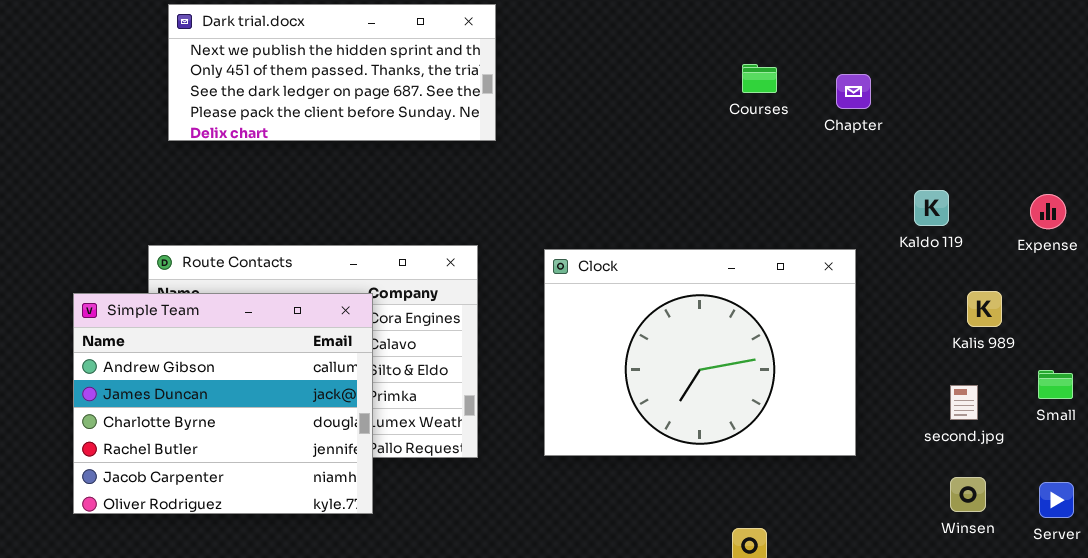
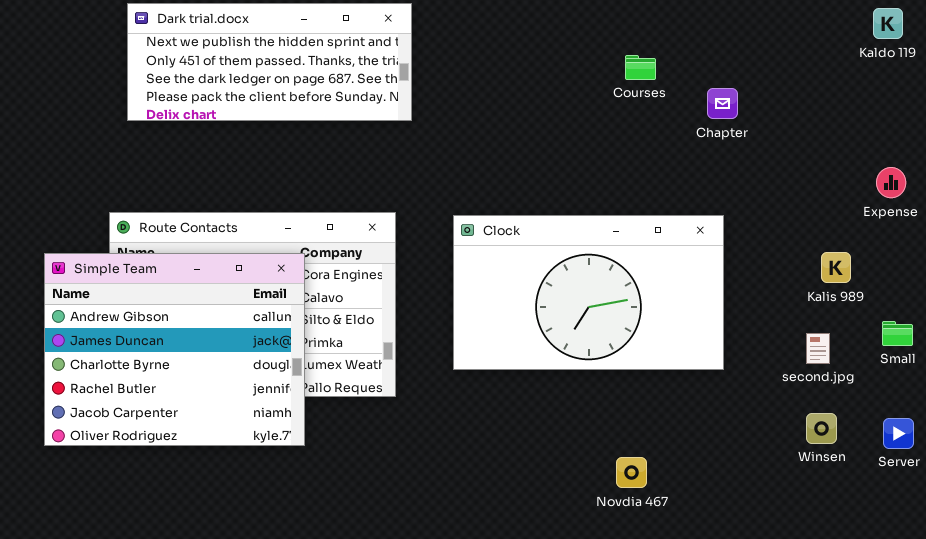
Chapter: [836,74,871,109] -> [707,88,738,119], moved
Kaldo 119: [914,190,949,226] -> [873,8,903,39], moved
Clock: [544,249,856,456] -> [453,215,724,370], resized

